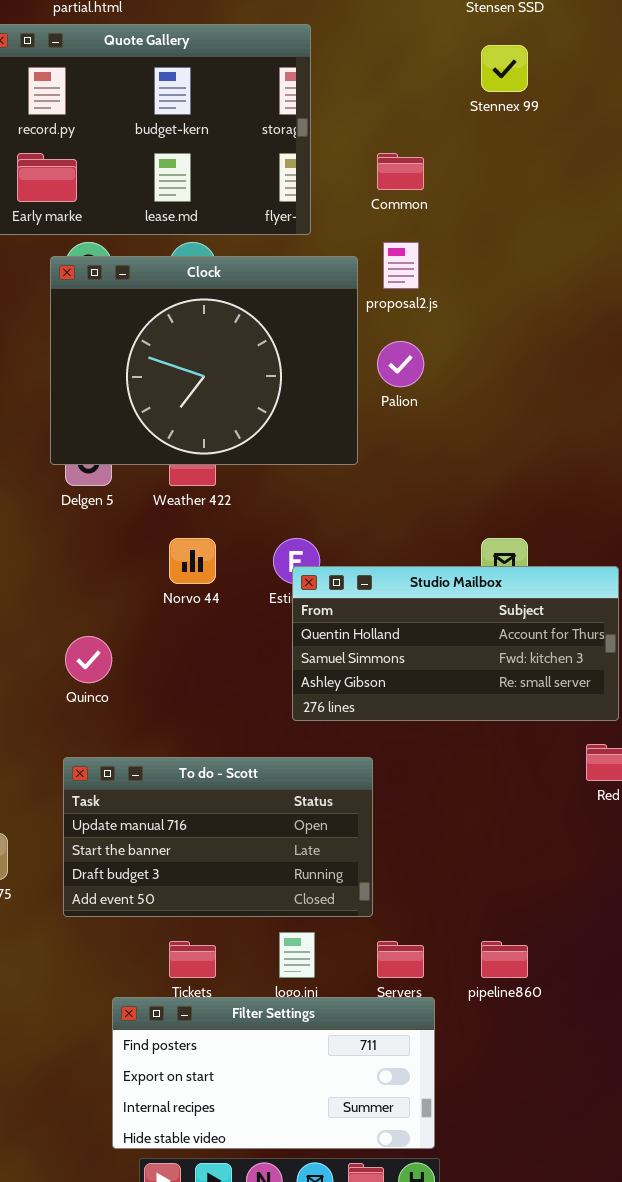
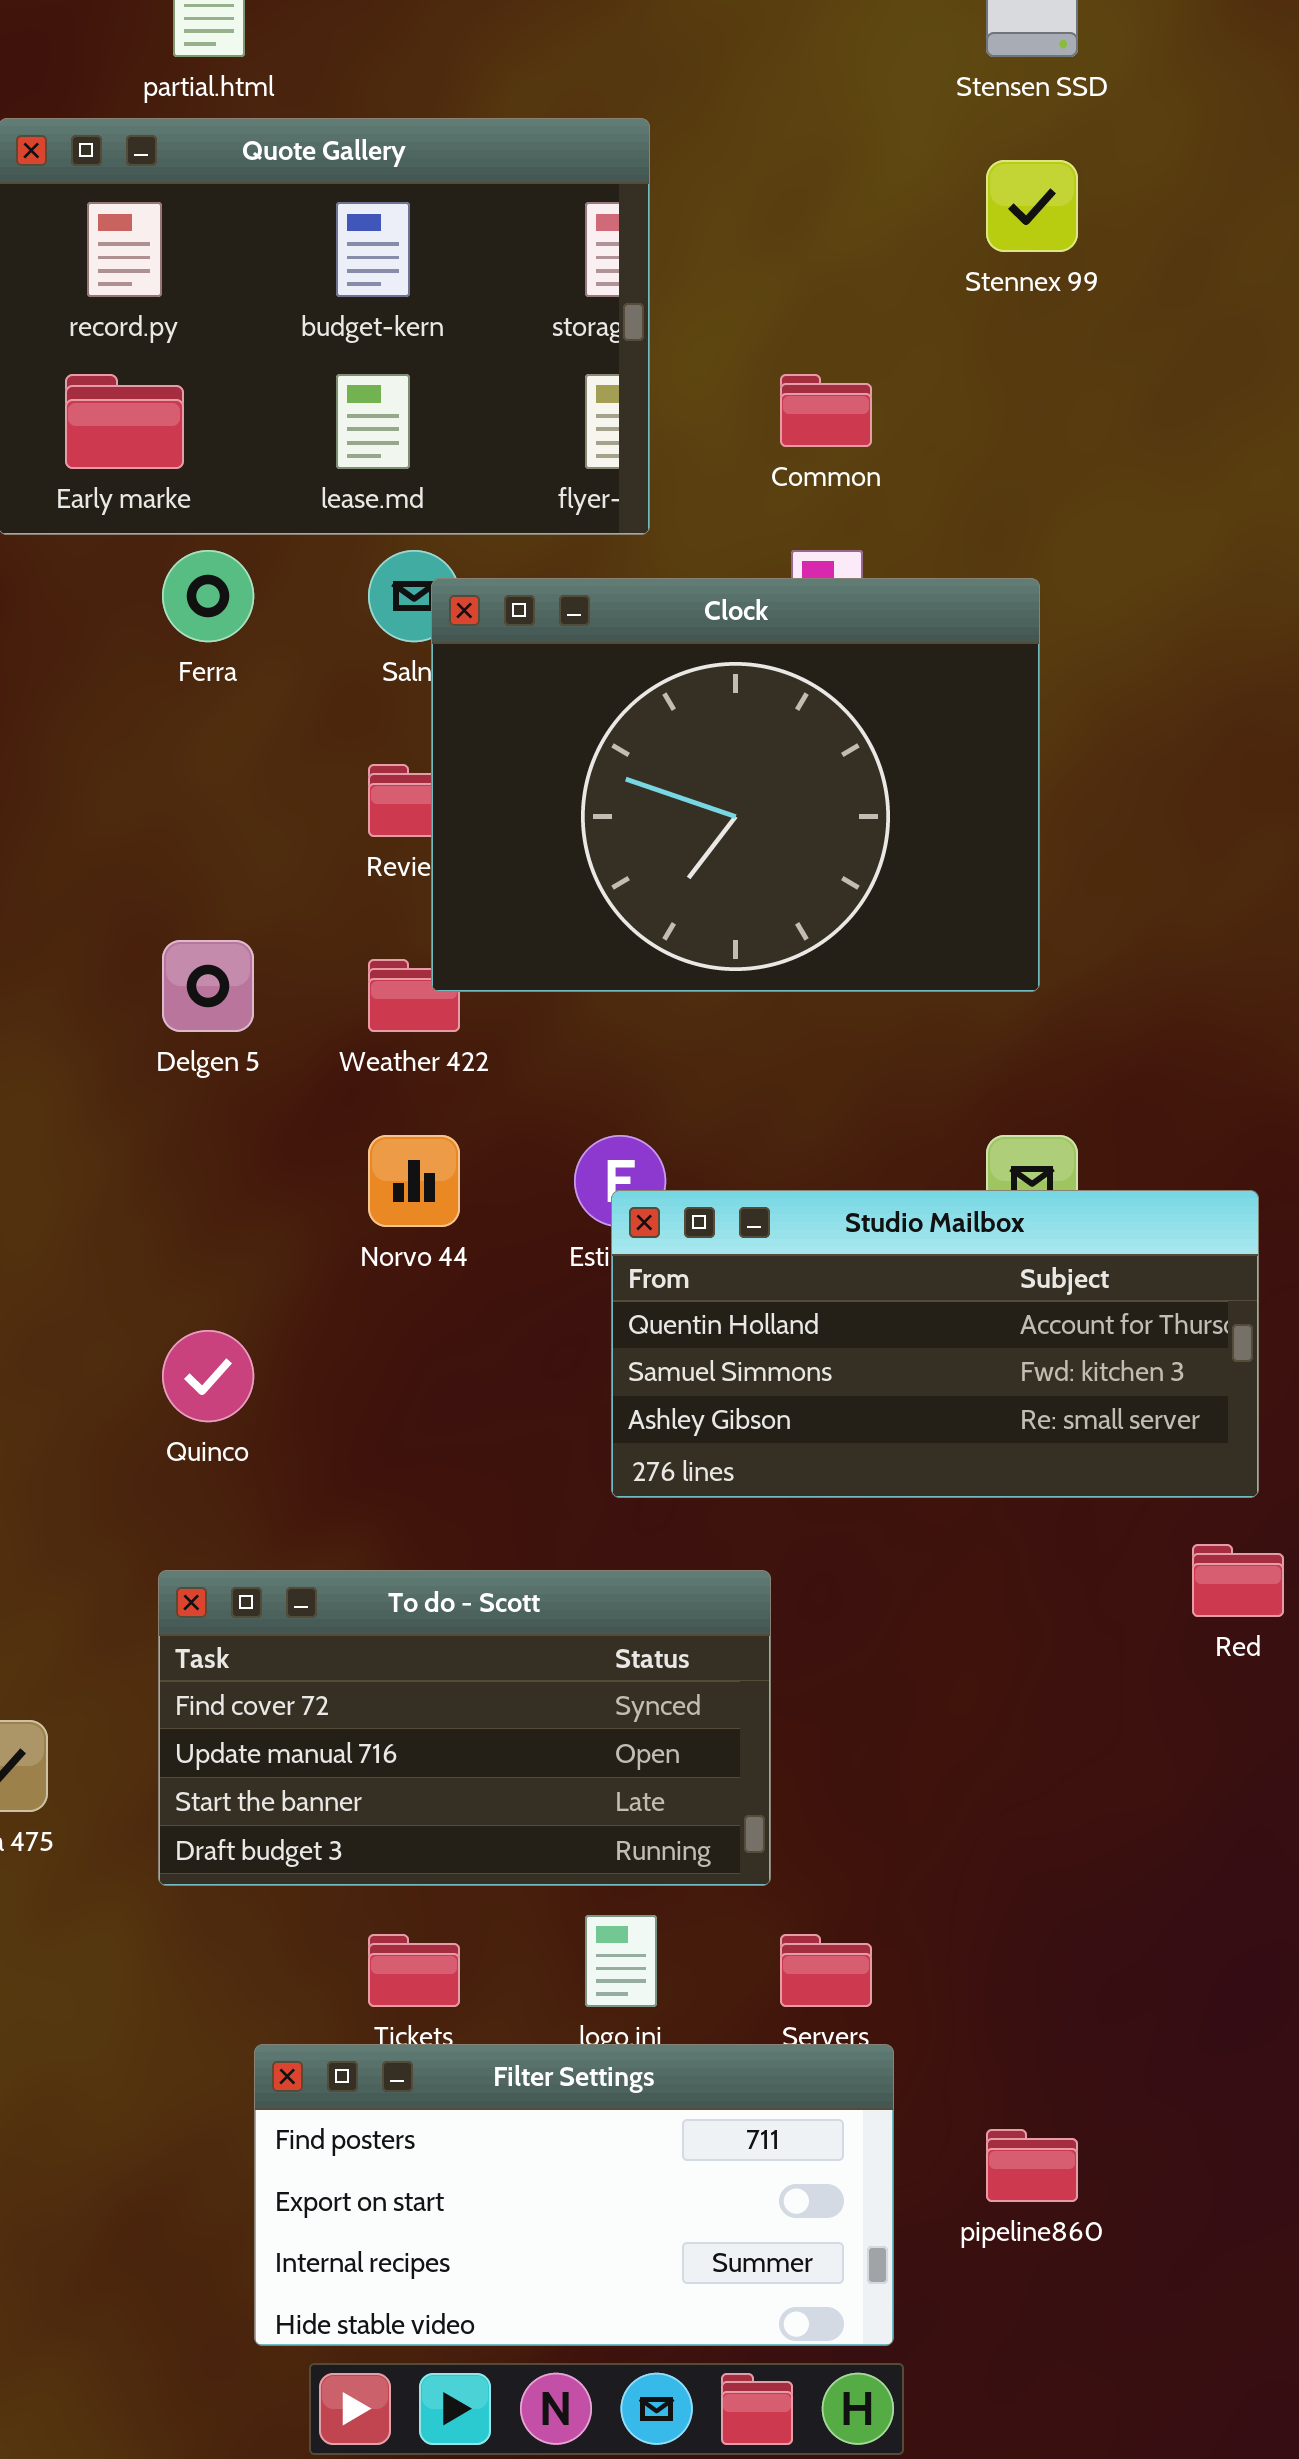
Clock: [50,256,358,465] -> [431,578,1040,992], moved
To do - Scott: [63,757,373,917] -> [158,1570,771,1886], scrolled up 1 row
pipeline860: [481,941,528,978] -> [986,2129,1078,2202], moved

